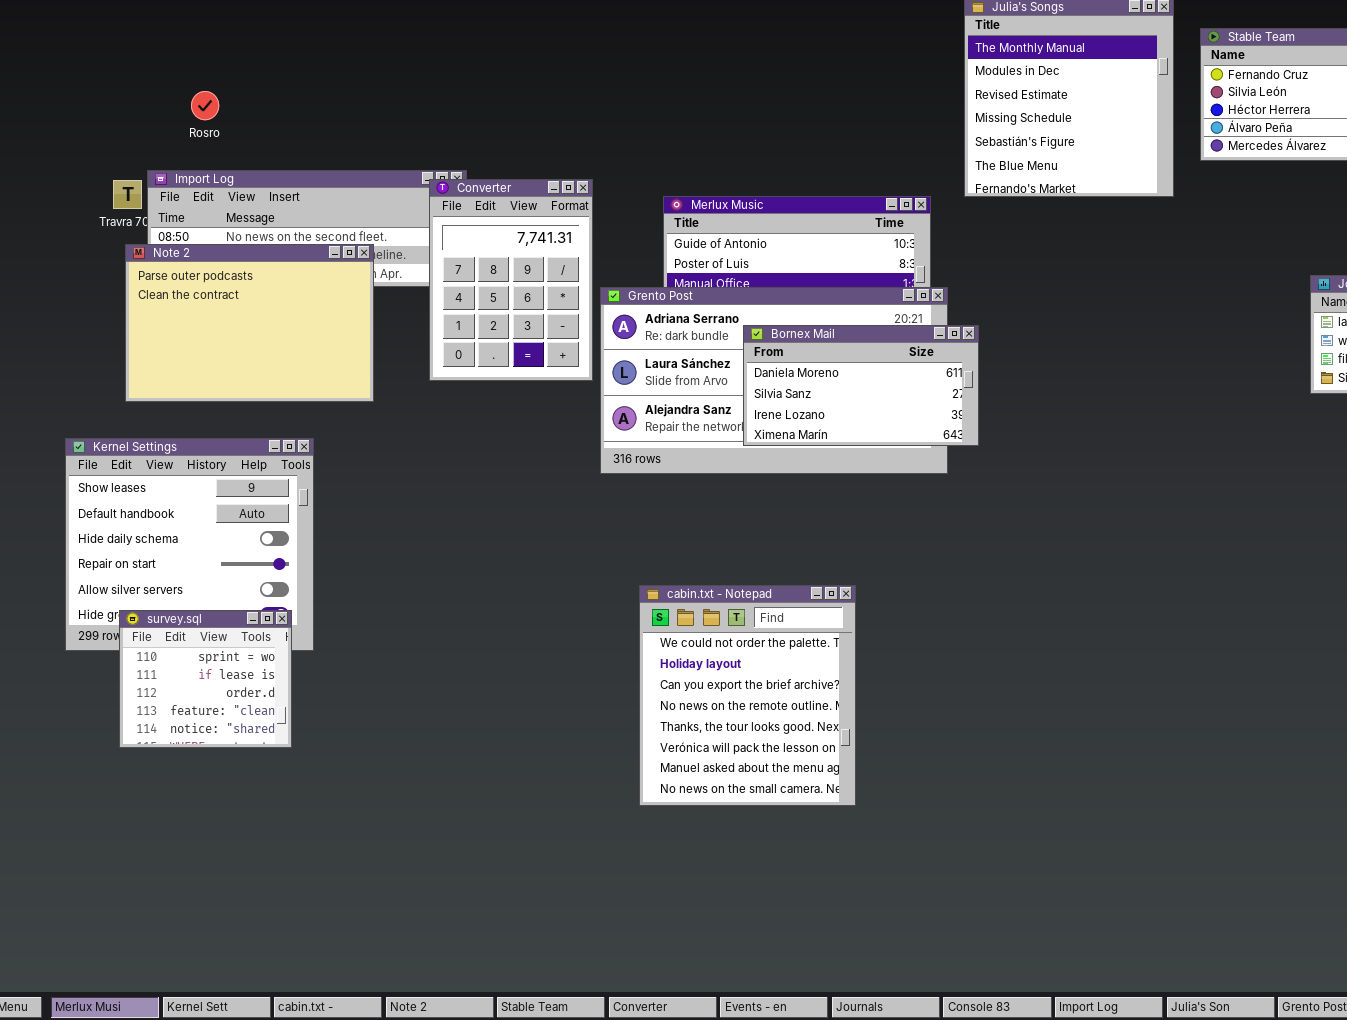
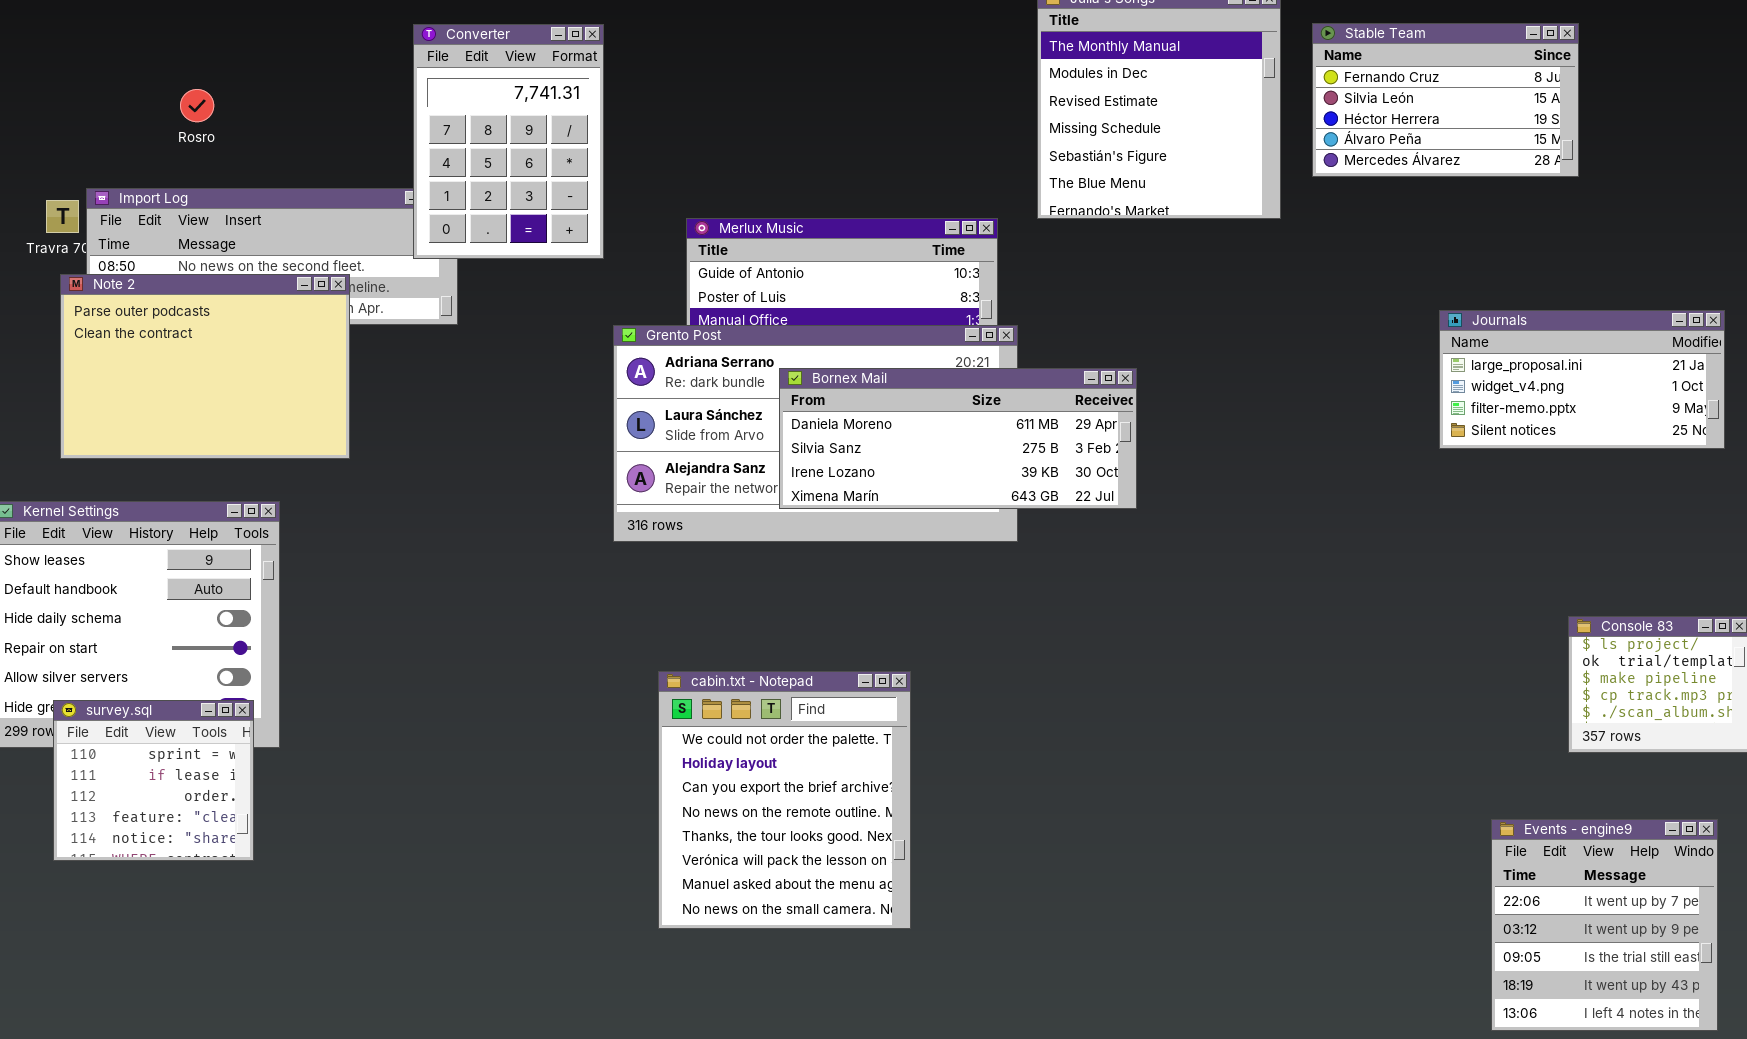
Rosro: [191,91,219,120] -> [180,89,214,122], moved
Converter: [429,179,593,381] -> [413,24,604,259], moved
Bornex Mail: [743,325,979,446] -> [779,368,1137,509], resized

